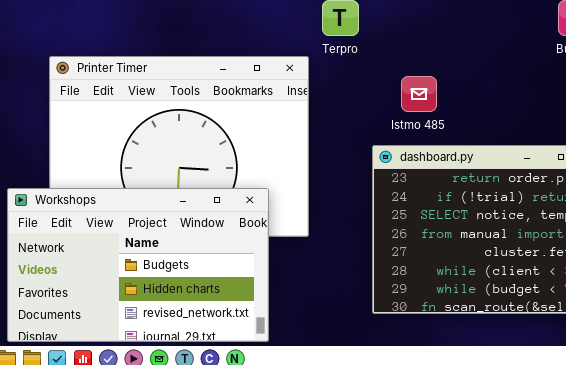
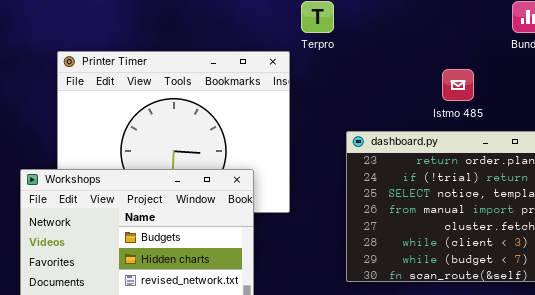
Istmo 485: [401,76,437,112] -> [442,69,474,101], moved

